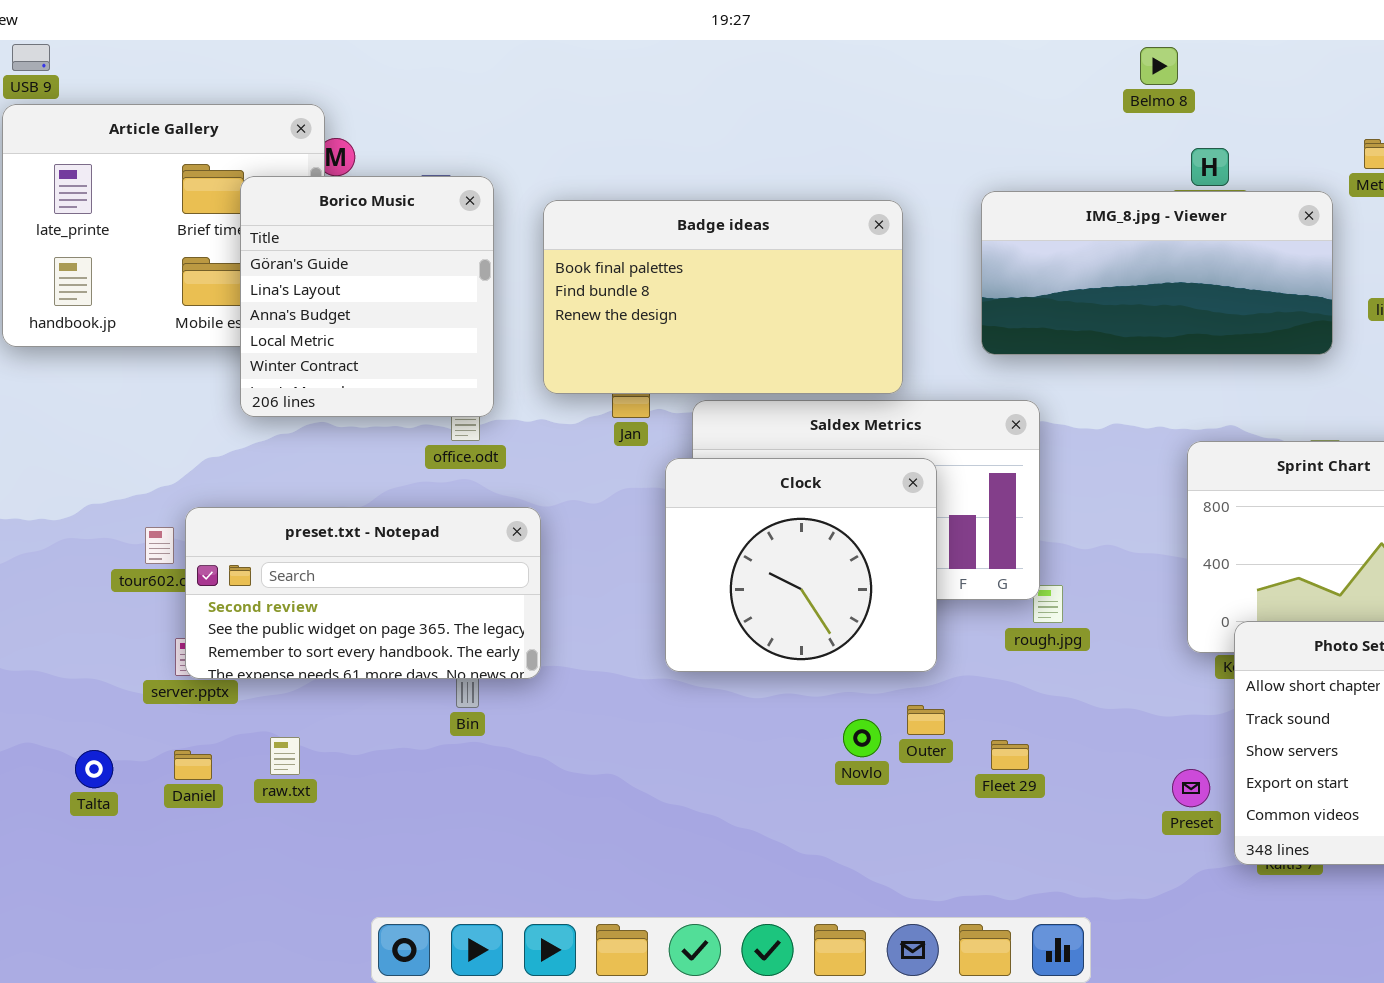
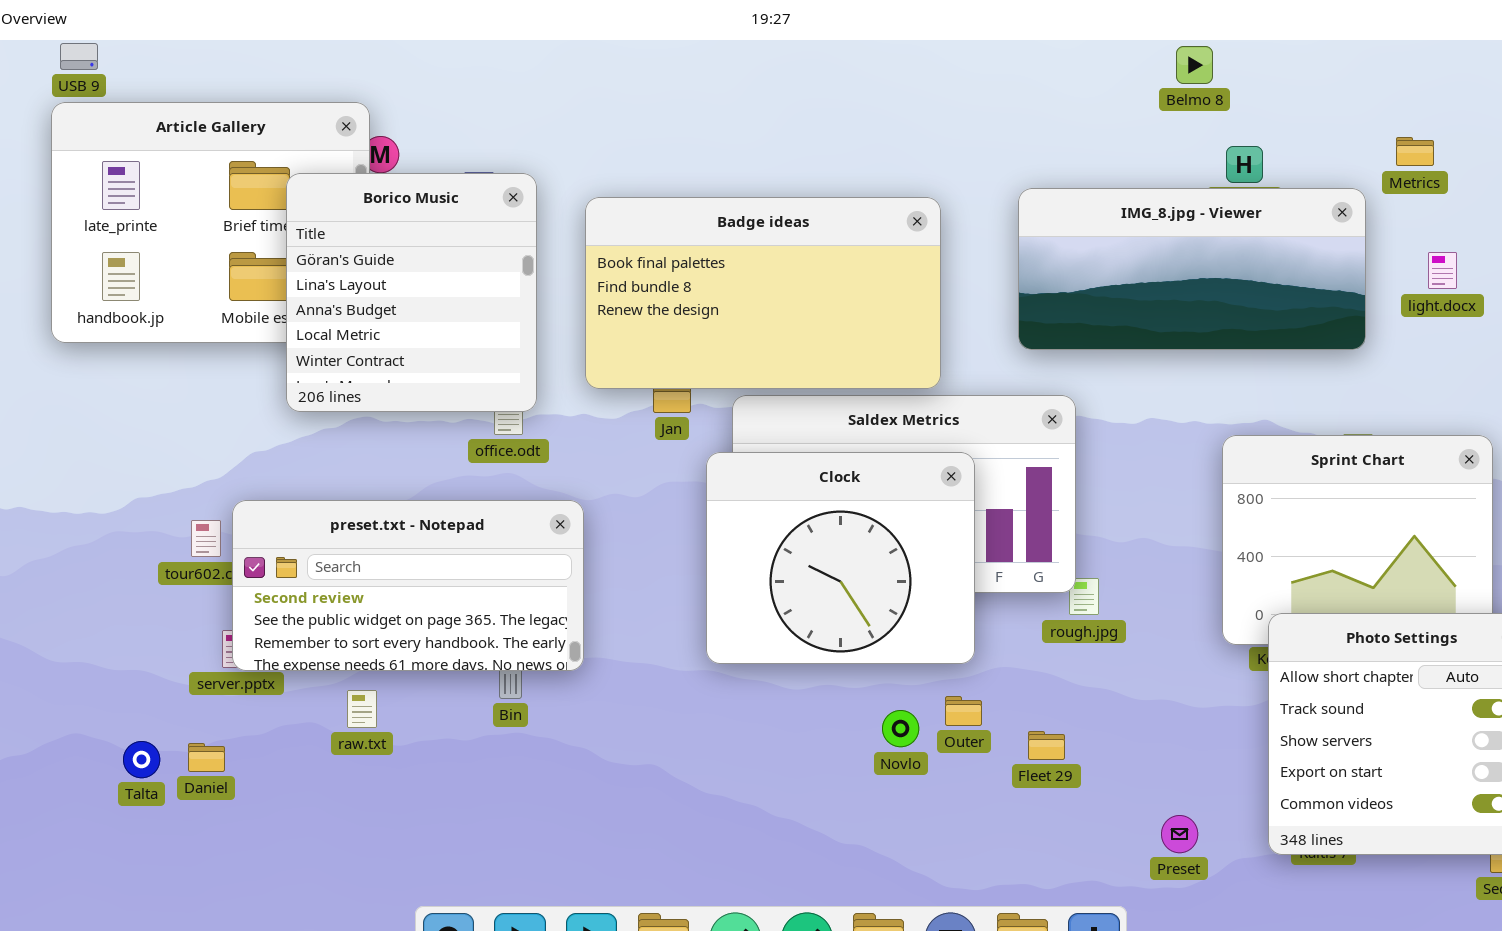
raw.txt: [270,737,300,775] -> [347,690,377,728], moved
Daniel: [174,750,212,780] -> [188,743,225,772], moved
Preset: [1172,769,1210,807] -> [1161,815,1198,853], moved

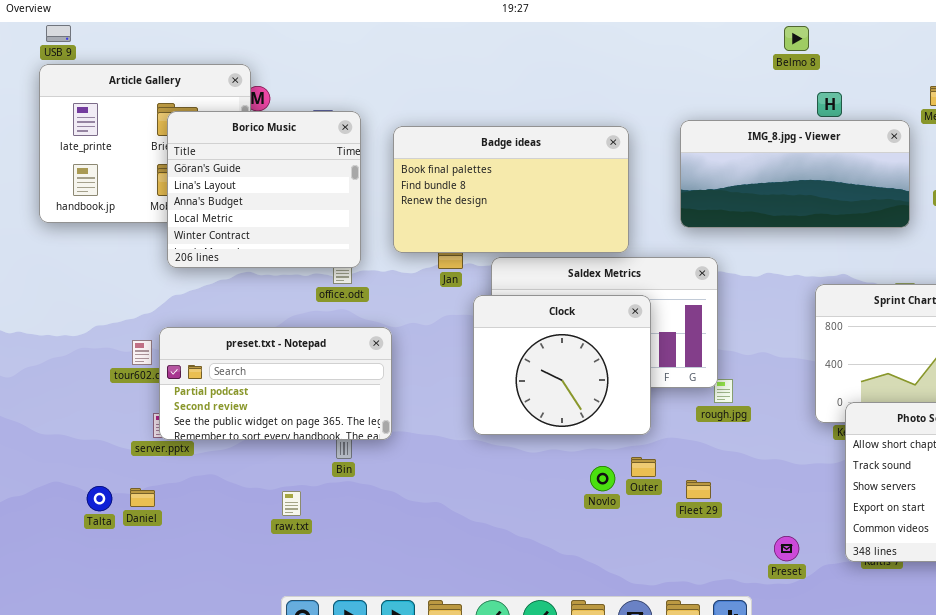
Borico Music: [286,173,537,412] -> [167,111,361,268], resized
preset.txt - Notepad: [232,500,584,671] -> [159,327,392,440], scrolled up 1 row
raw.txt: [347,690,377,728] -> [282,491,301,516], moved

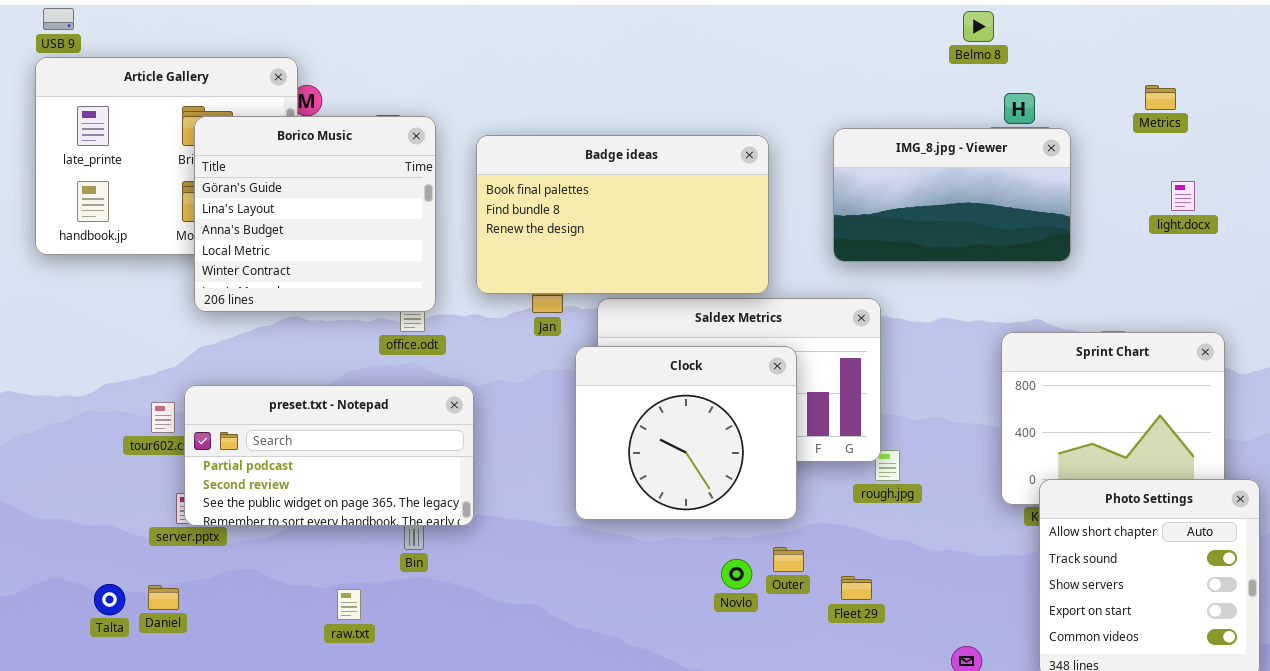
IMG_8.jpg - Viewer: [680,120,910,228] -> [833,128,1071,262], resized

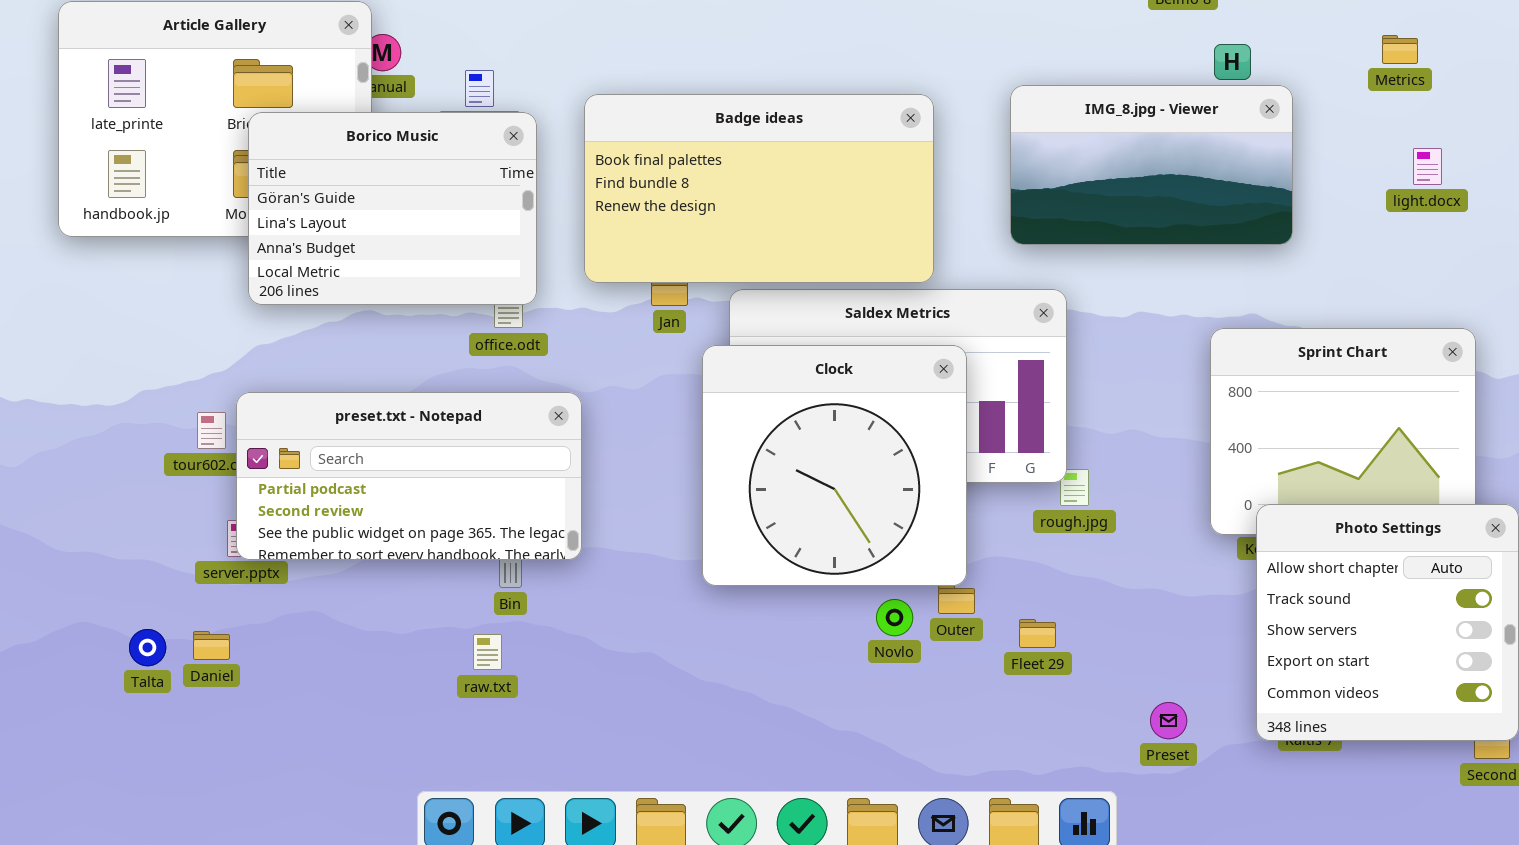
Borico Music: [194,116,436,312] -> [248,112,537,305], resized
Clock: [575,346,797,520] -> [702,345,967,586], resized
raw.txt: [337,589,361,620] -> [473,634,502,670], moved

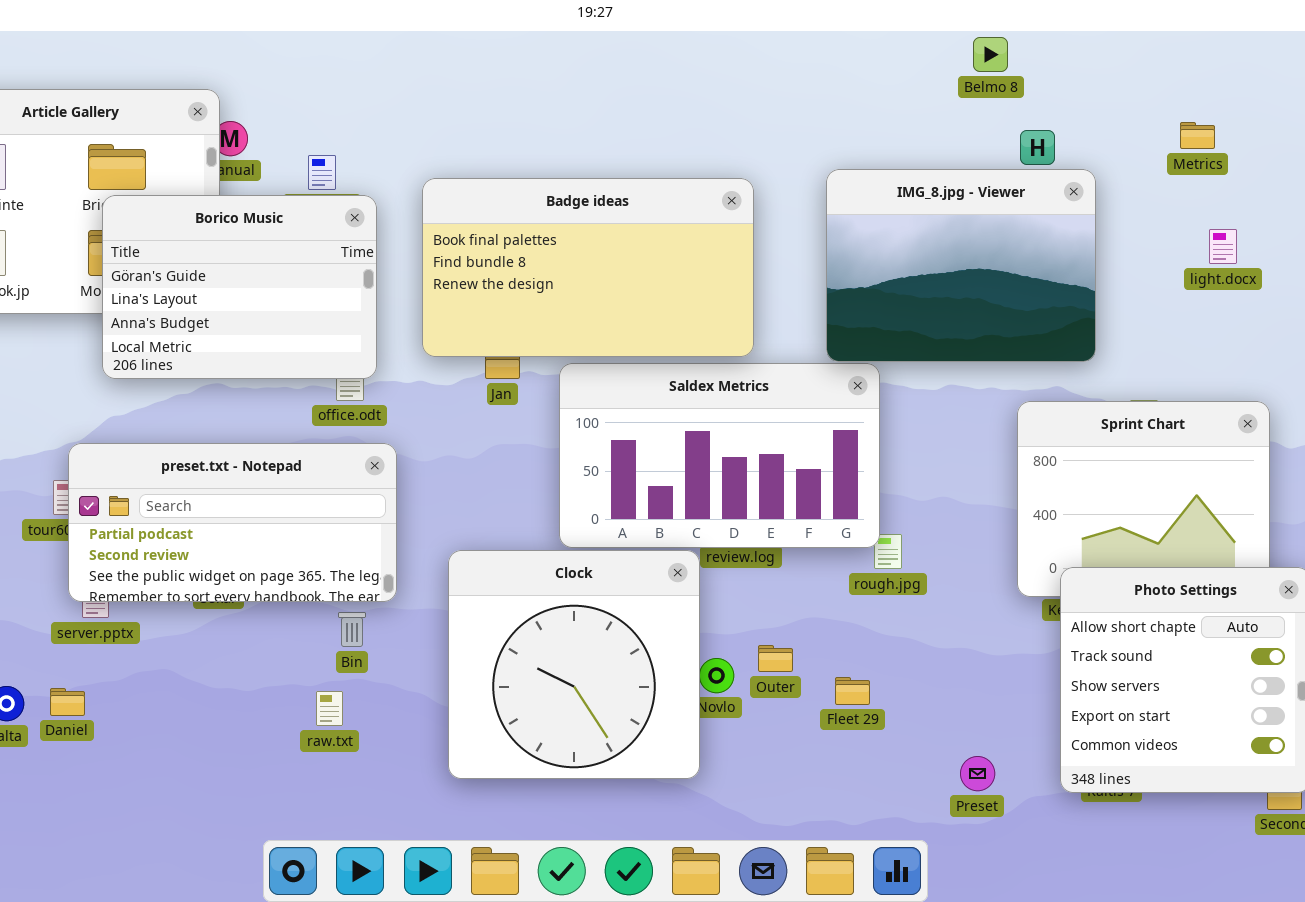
IMG_8.jpg - Viewer: [1010,85,1293,245] -> [826,169,1096,362], resized
Clock: [702,345,967,586] -> [448,550,700,779], moved
preset.txt - Notepad: [236,392,582,560] -> [68,443,397,602], moved

